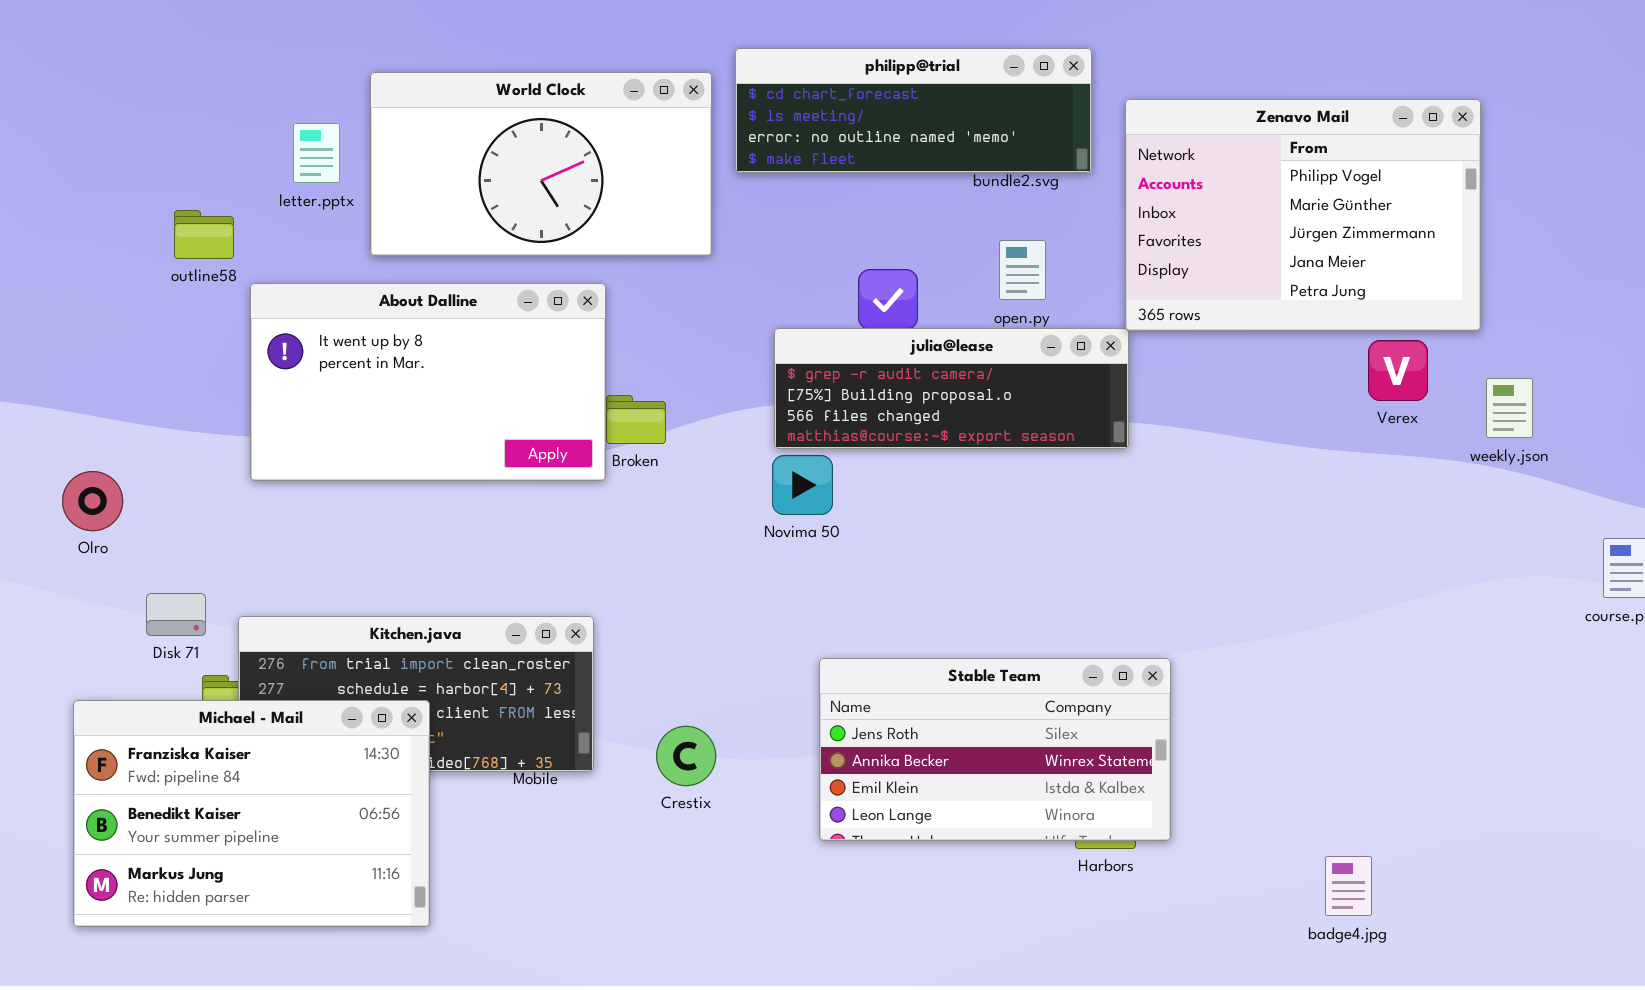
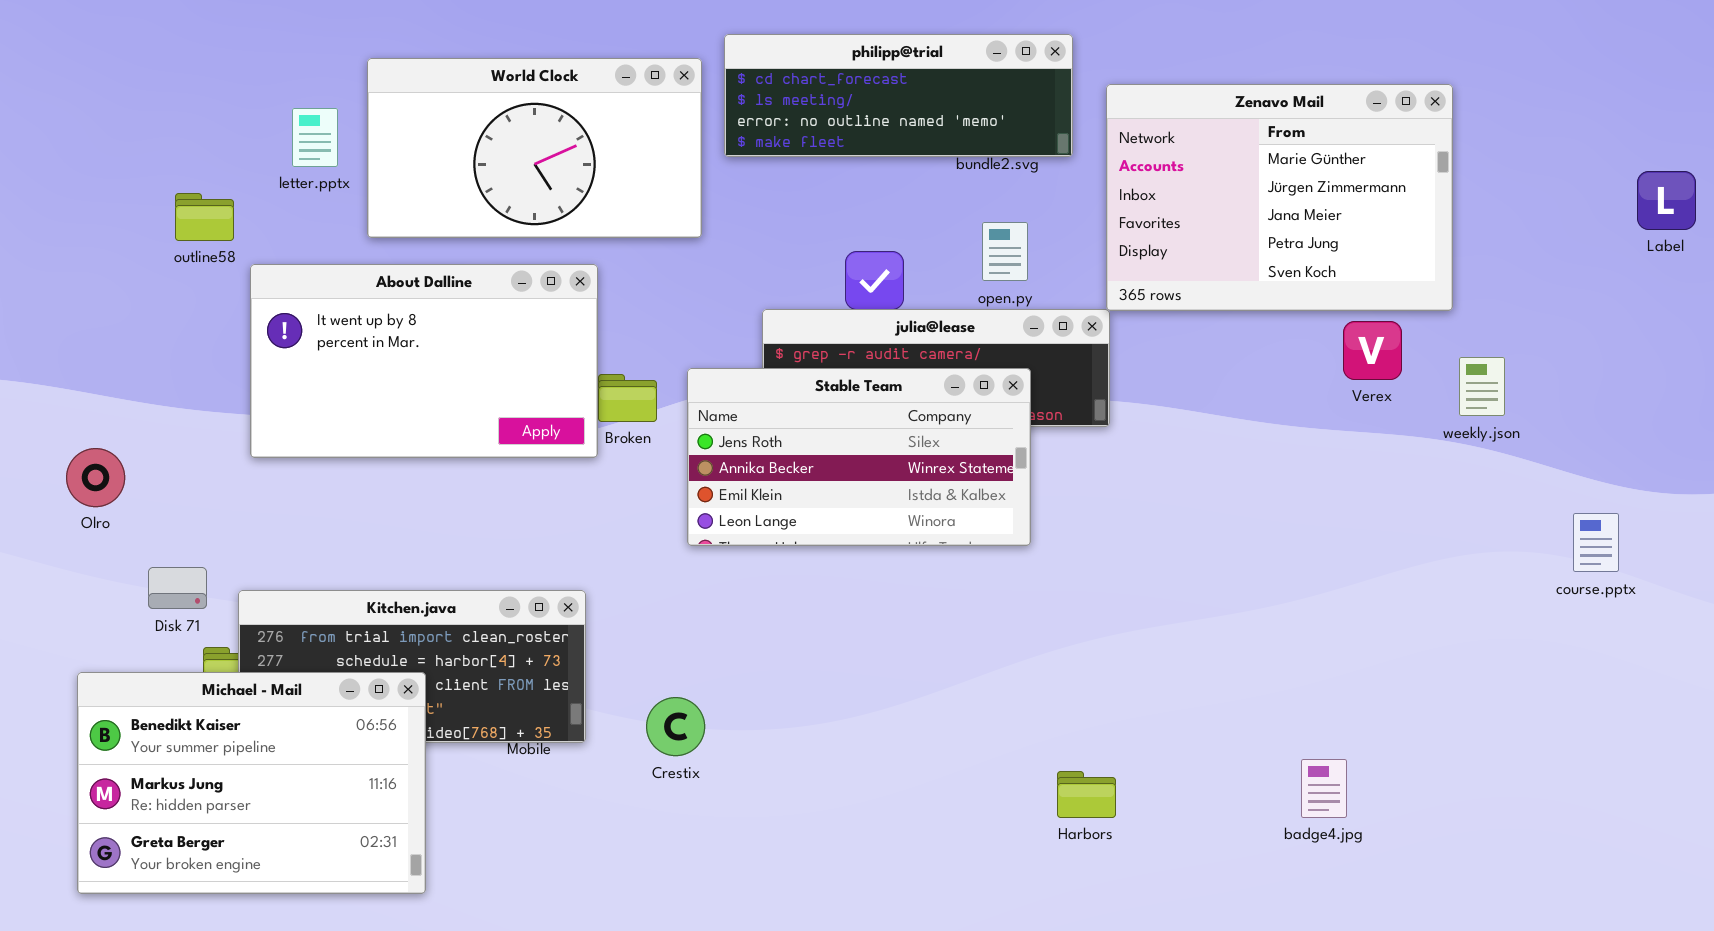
Zenavo Mail: [1125,99,1481,331] -> [1106,84,1453,311], scrolled down 1 row
Stable Team: [819,658,1171,841] -> [687,368,1031,546], moved
Michael - Mail: [73,700,430,927] -> [77,672,426,894], scrolled down 1 row
badge4.jpg: [1325,856,1372,916] -> [1301,759,1347,818], moved

